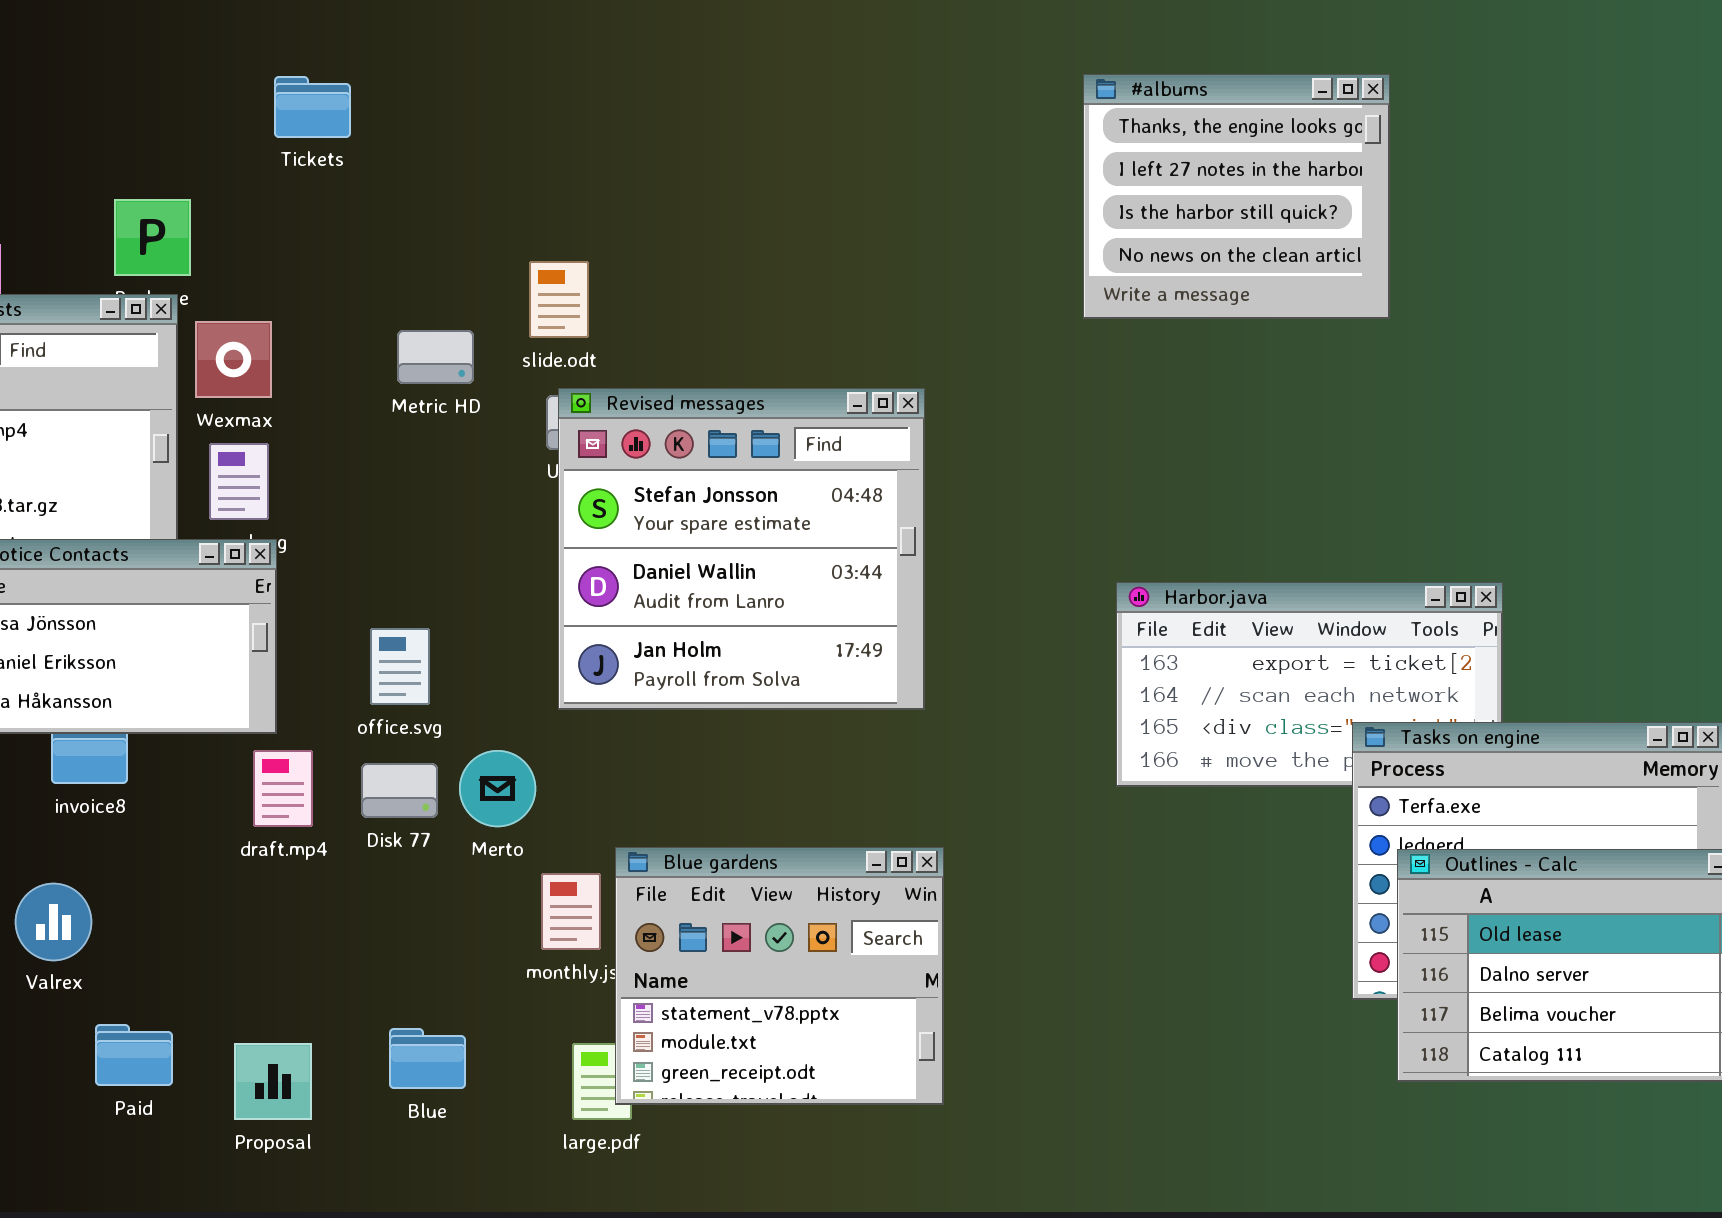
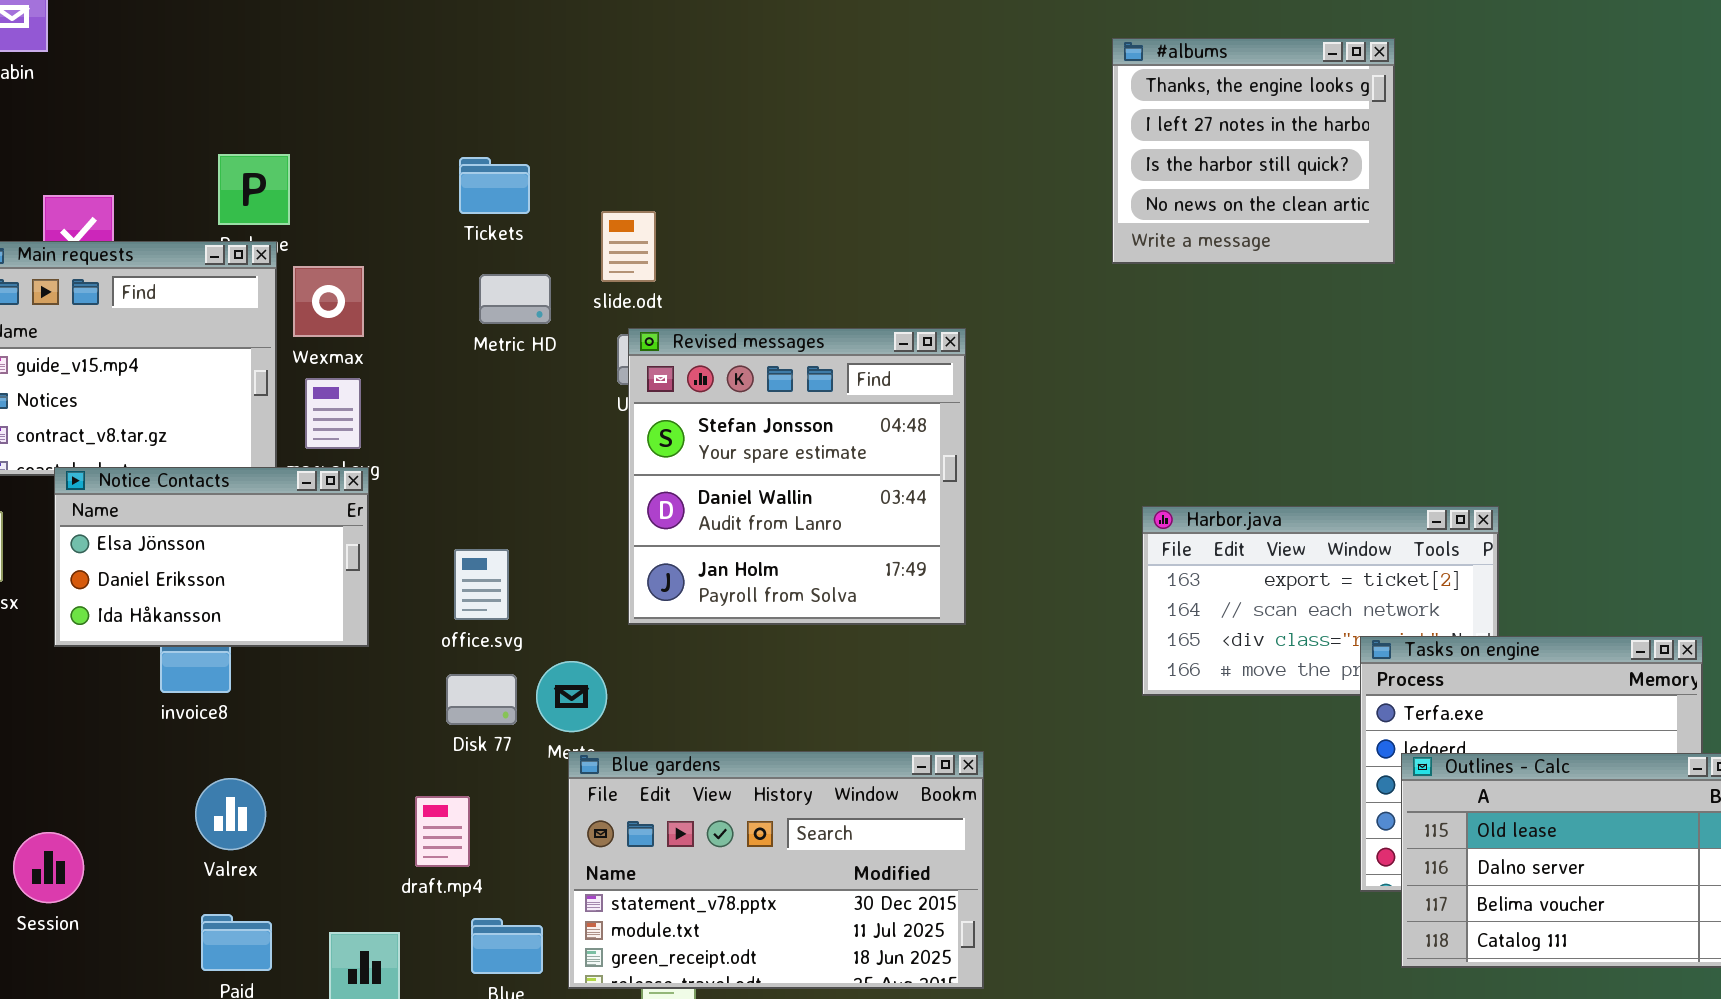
Tickets: [274,76,351,138] -> [459,157,530,214], moved
draft.mp4: [253,750,313,827] -> [415,796,470,867], moved
Blue gardens: [615,847,944,1105] -> [568,751,984,989], resized
Valrex: [15,883,92,961] -> [195,778,266,850], moved

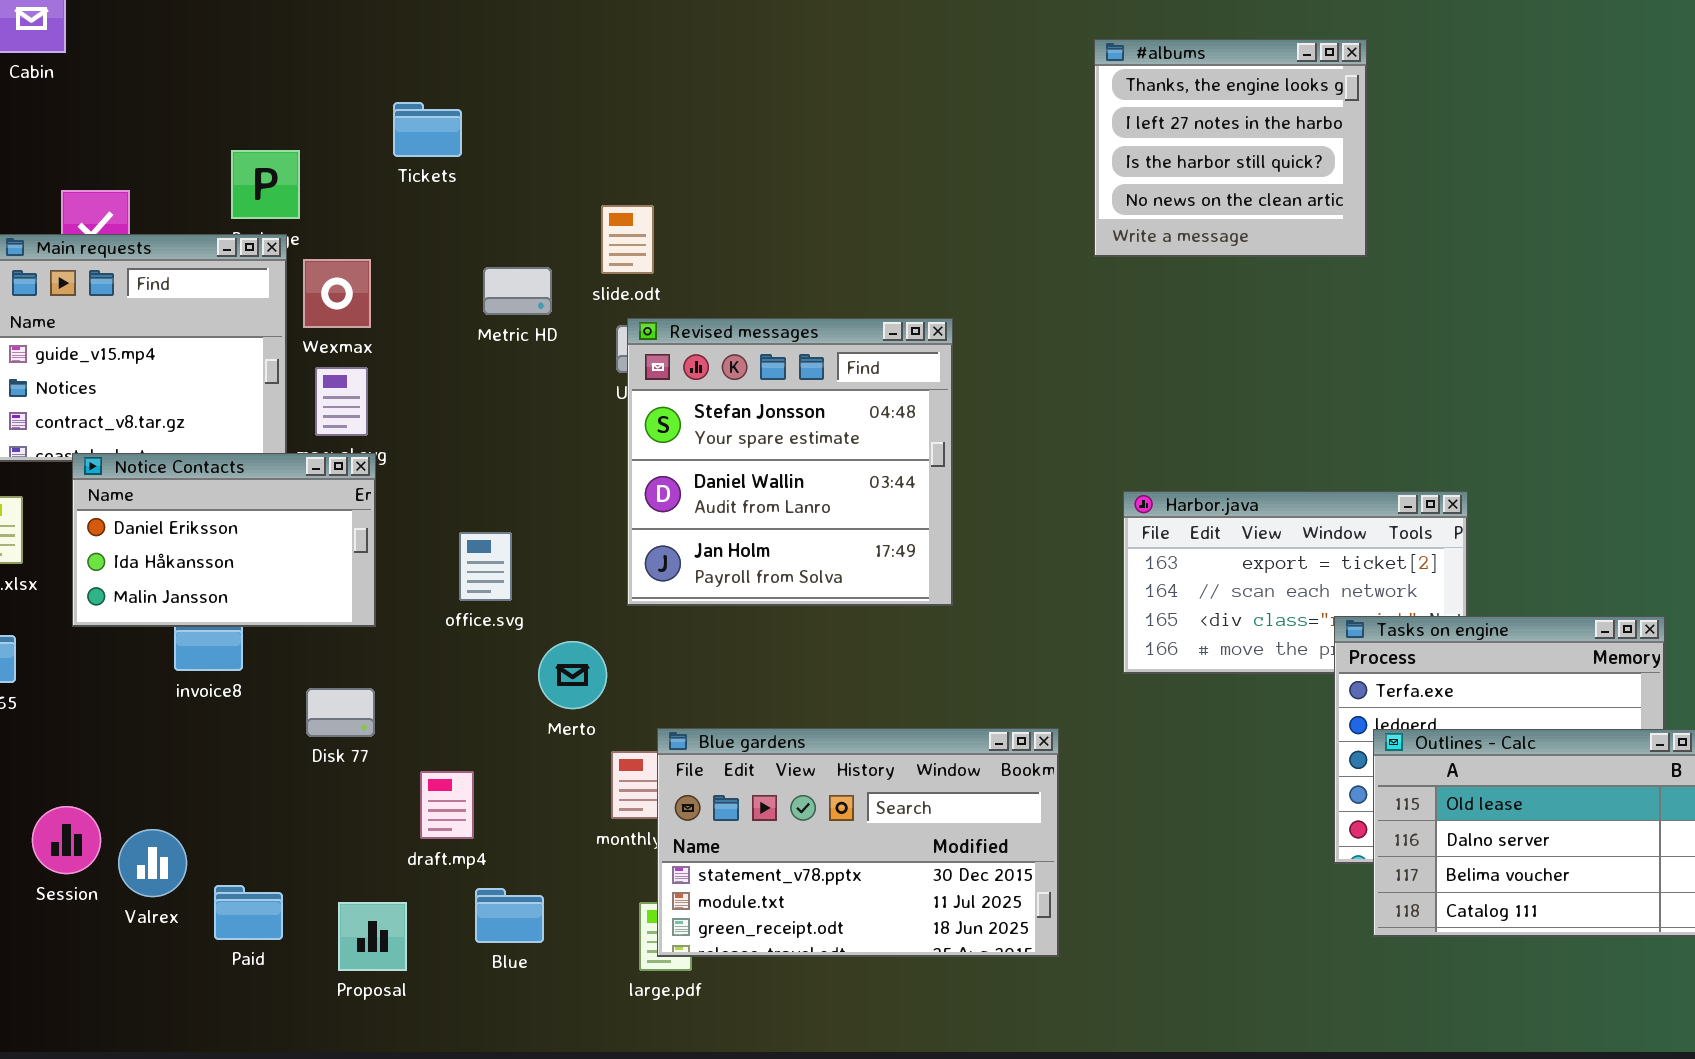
Tickets: [459,157,530,214] -> [393,102,462,157], moved
Notice Contacts: [54,467,369,647] -> [72,453,376,627], scrolled down 1 row
Disk 77: [446,674,517,725] -> [306,688,375,737], moved
Blue gardens: [568,751,984,989] -> [657,728,1059,957], moved
Valrex: [195,778,266,850] -> [118,829,187,897], moved

